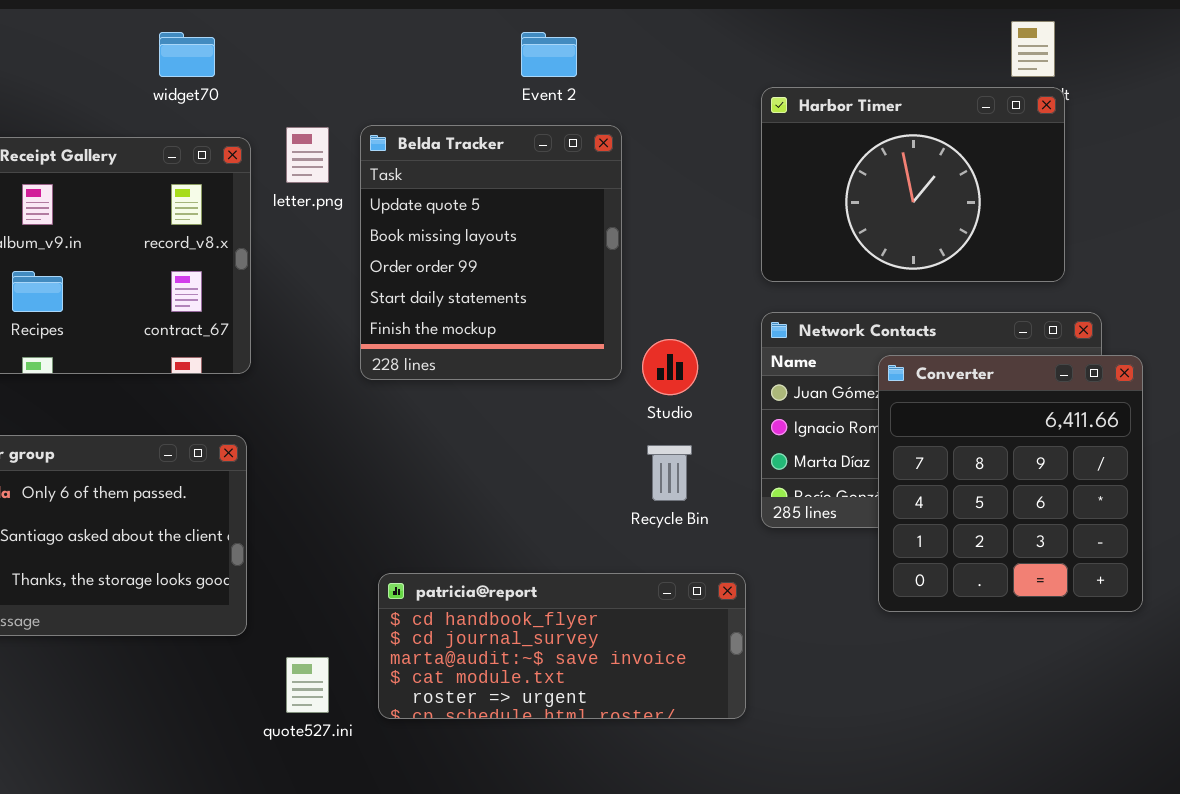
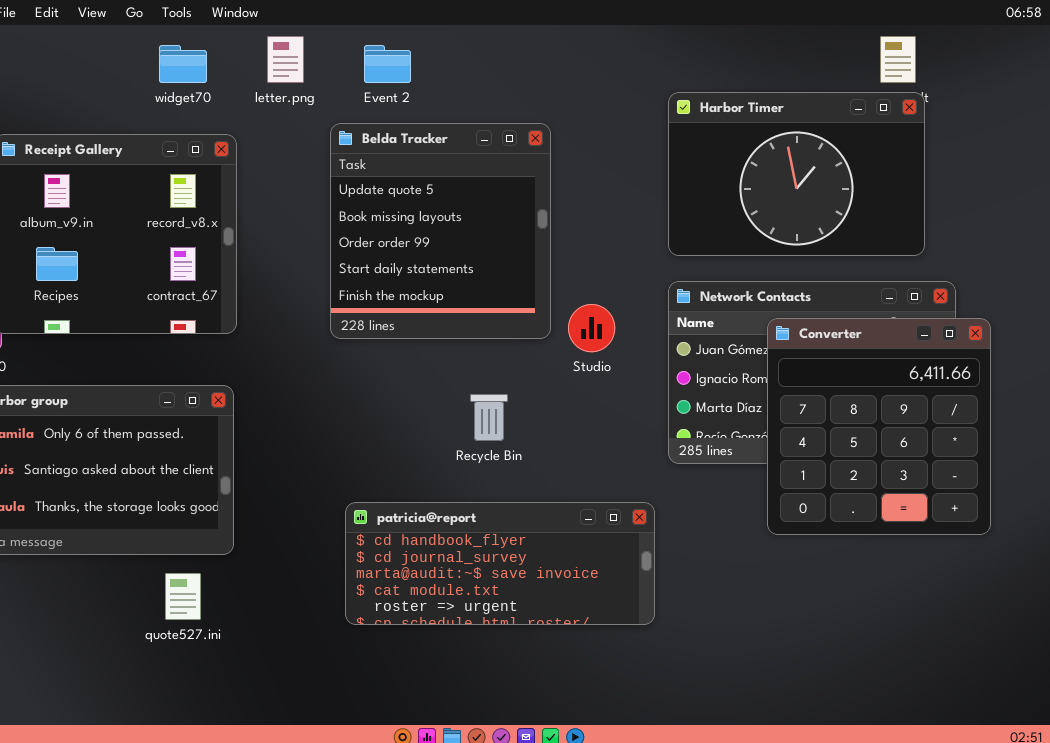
Event 2: [521,32,577,77] -> [364,45,411,83], moved
letter.png: [286,127,329,183] -> [267,36,304,83], moved
Recycle Bin: [647,445,692,501] -> [470,394,508,441], moved
quote527.ini: [286,657,329,713] -> [165,573,201,620], moved

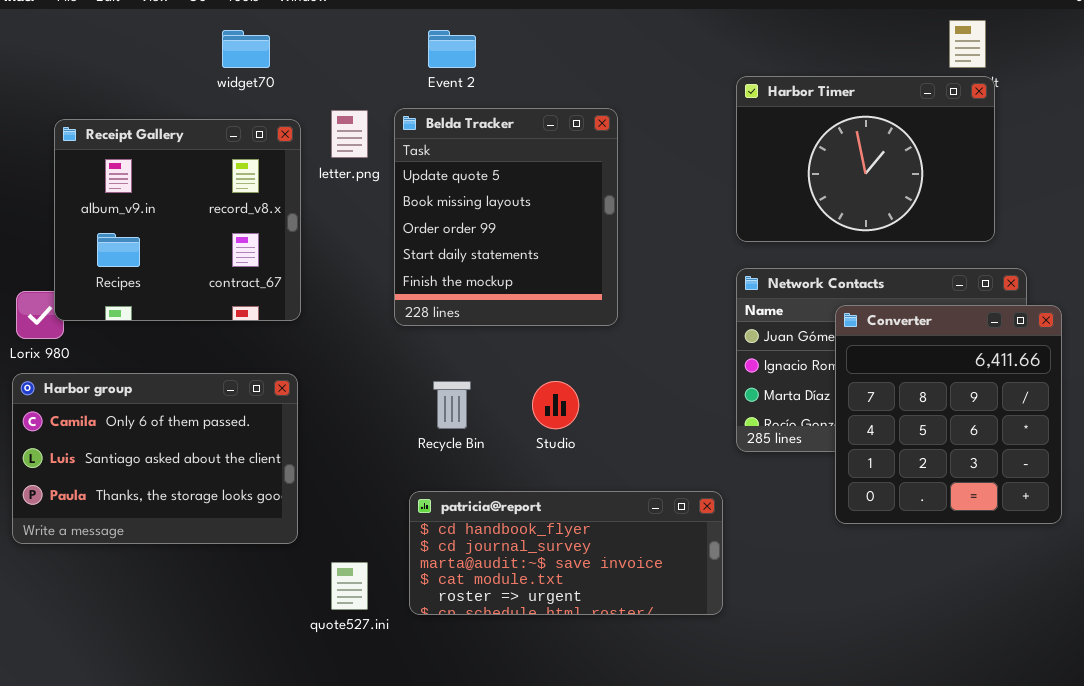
letter.png: [267,36,304,83] -> [331,110,368,158], moved
Studio: [568,304,615,352] -> [532,381,579,429], moved
Recycle Bin: [470,394,508,441] -> [433,381,471,429], moved
quote527.ini: [165,573,201,620] -> [331,562,368,610], moved

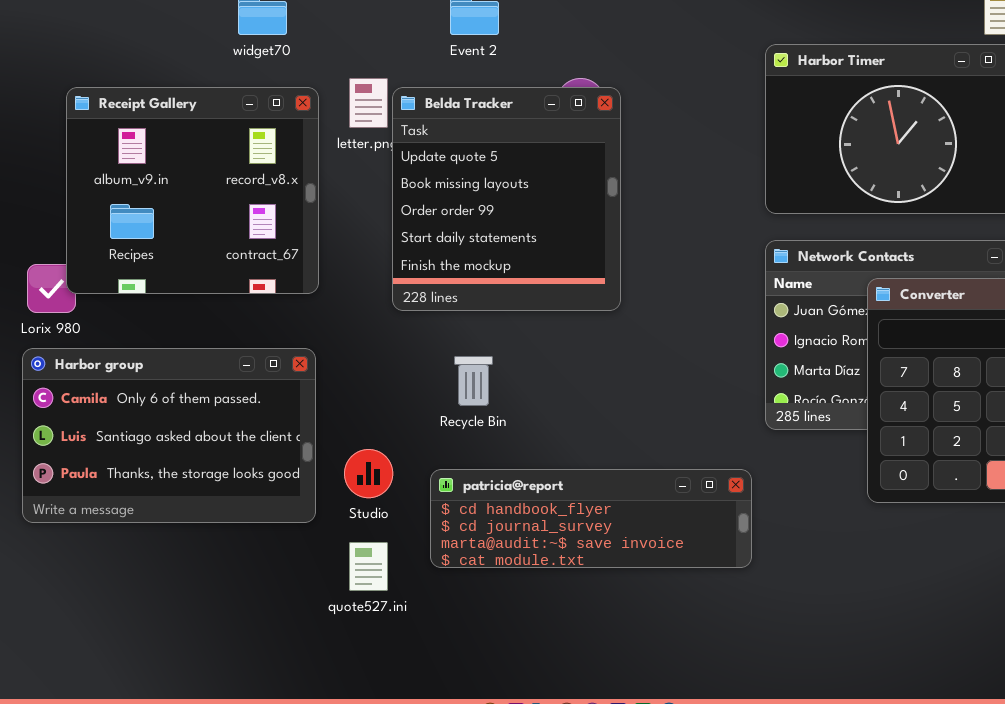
Belda Tracker: [394,108,618,326] -> [392,87,621,311], moved
Studio: [532,381,579,429] -> [344,449,393,498], moved
patricia@report: [409,491,723,615] -> [430,469,752,568], resized

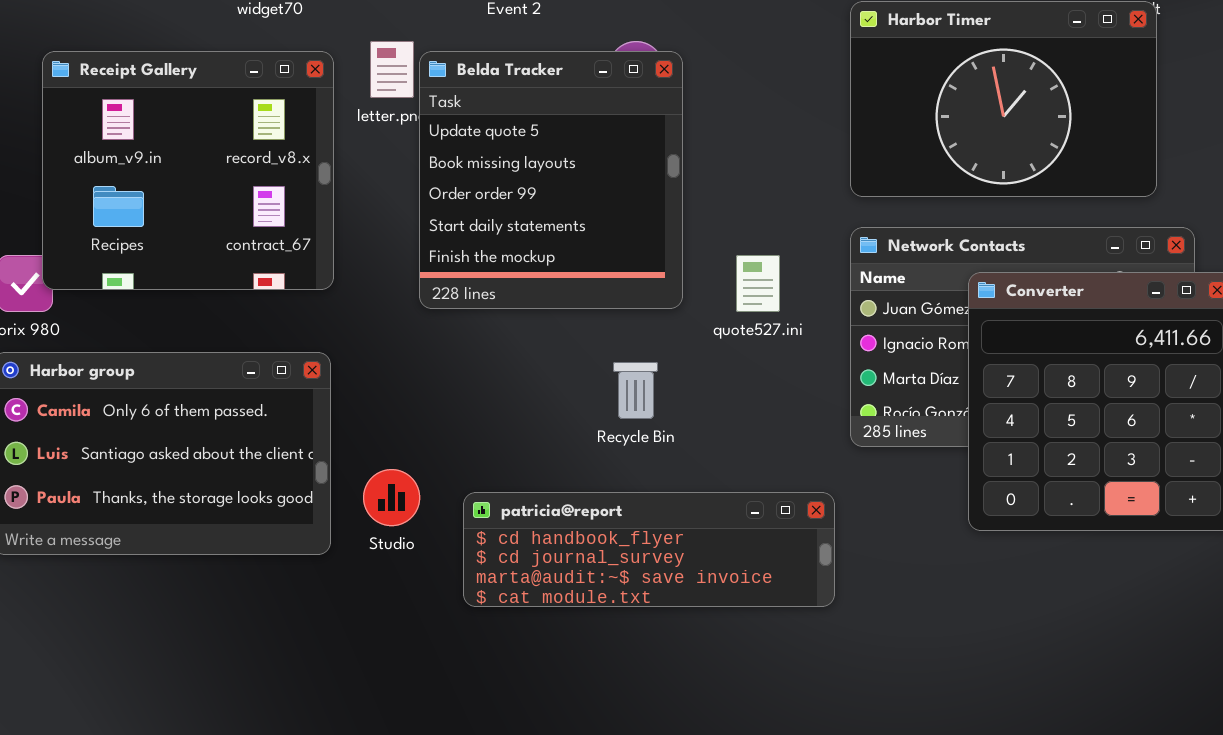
Recycle Bin: [454,356,493,406] -> [613,362,658,419], moved
quote527.ini: [349,542,388,591] -> [736,255,780,312], moved

